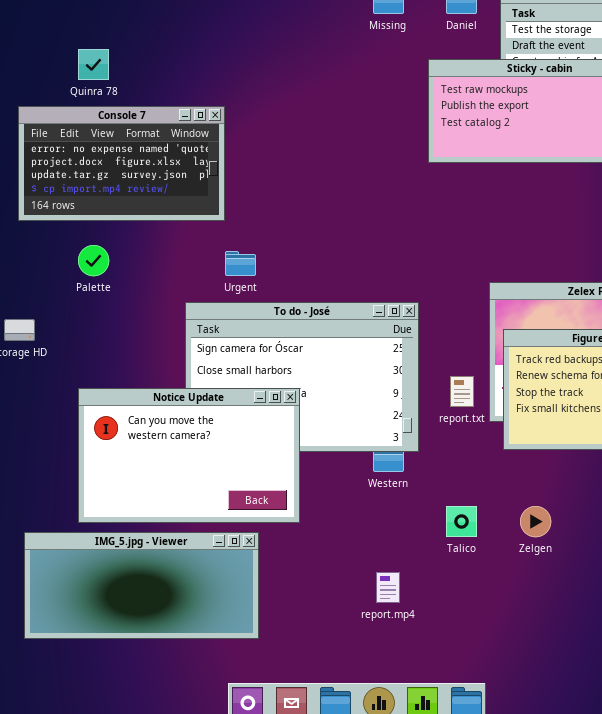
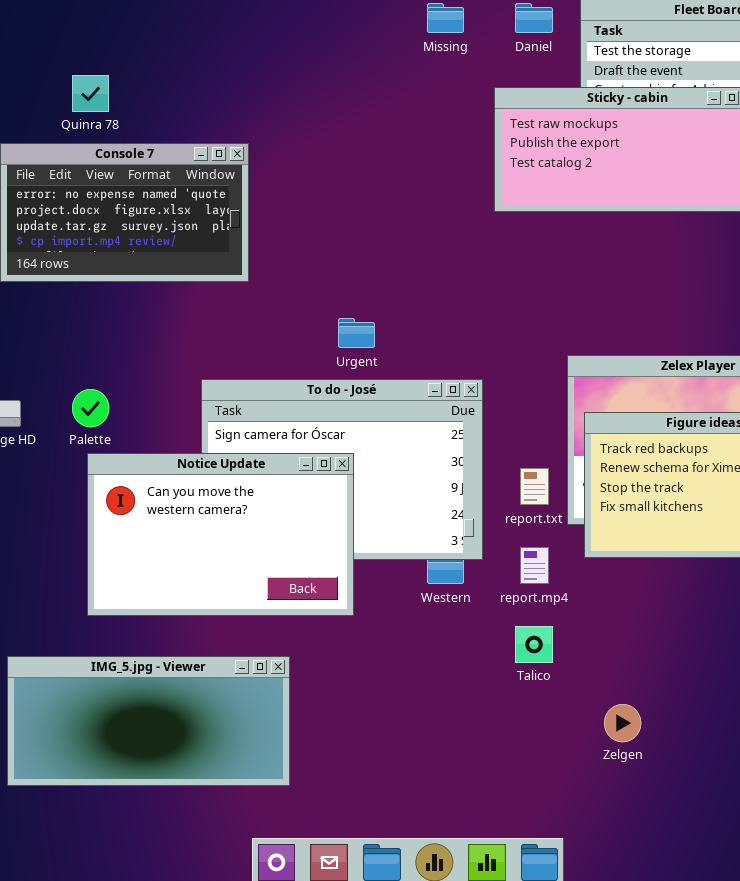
Palette: [78,245,109,276] -> [72,389,109,427], moved
Urgent: [225,251,256,276] -> [338,318,375,348], moved
Notice Update: [78,388,300,523] -> [87,453,354,616], moved
Zelgen: [520,506,551,537] -> [604,704,641,742], moved
report.mp4: [376,572,400,603] -> [520,547,549,584], moved

